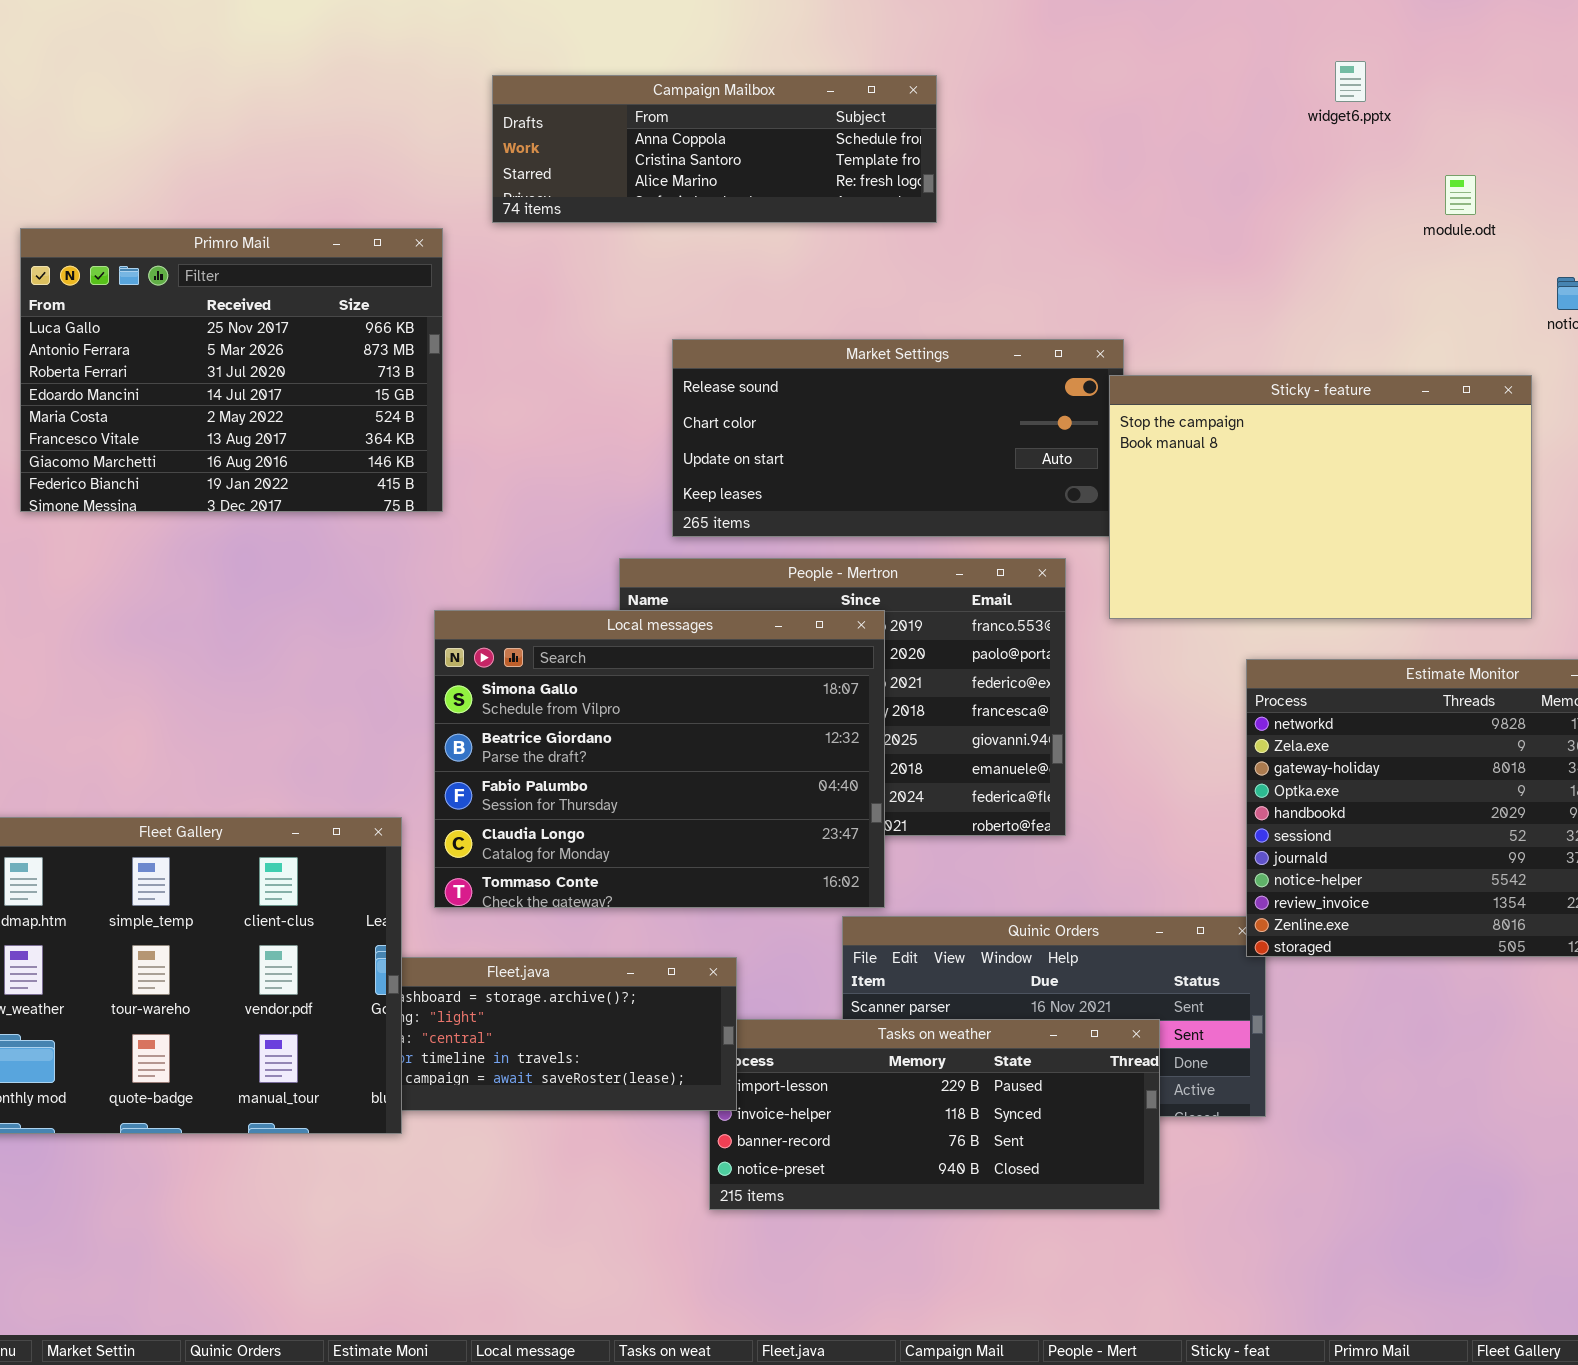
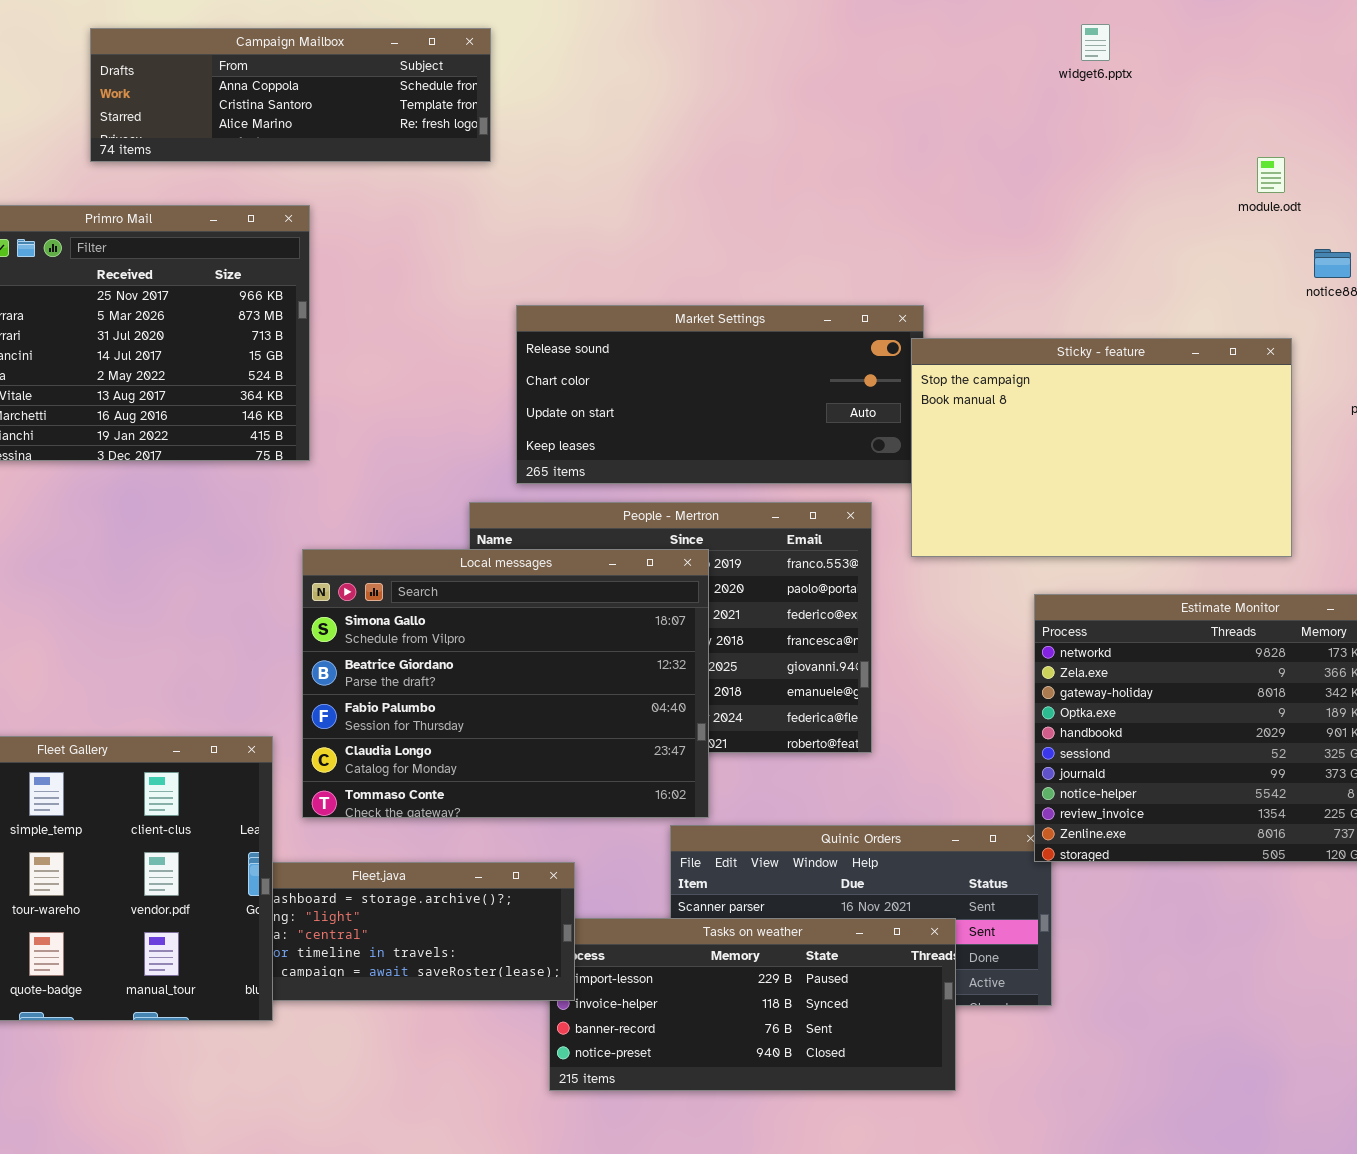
widget6.pptx: [1335,61,1366,102] -> [1081,24,1110,61], moved
Campaign Mailbox: [492,75,937,223] -> [90,28,491,162], moved
module.odt: [1445,175,1476,215] -> [1257,157,1285,193], moved

